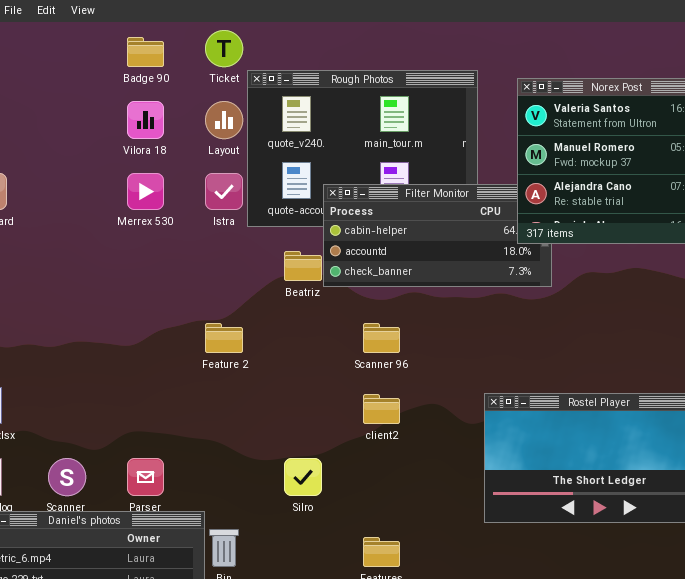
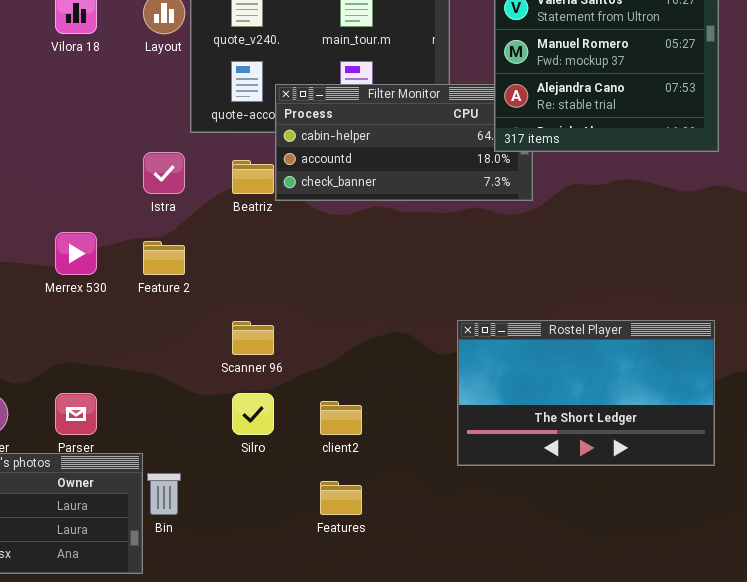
Merrex 530: [127,173,164,210] -> [55,232,97,275], moved
Istra: [205,173,243,210] -> [143,152,185,194], moved
Scanner 96: [363,323,400,353] -> [232,321,274,355], moved
client2: [363,394,400,424] -> [320,401,362,435], moved

